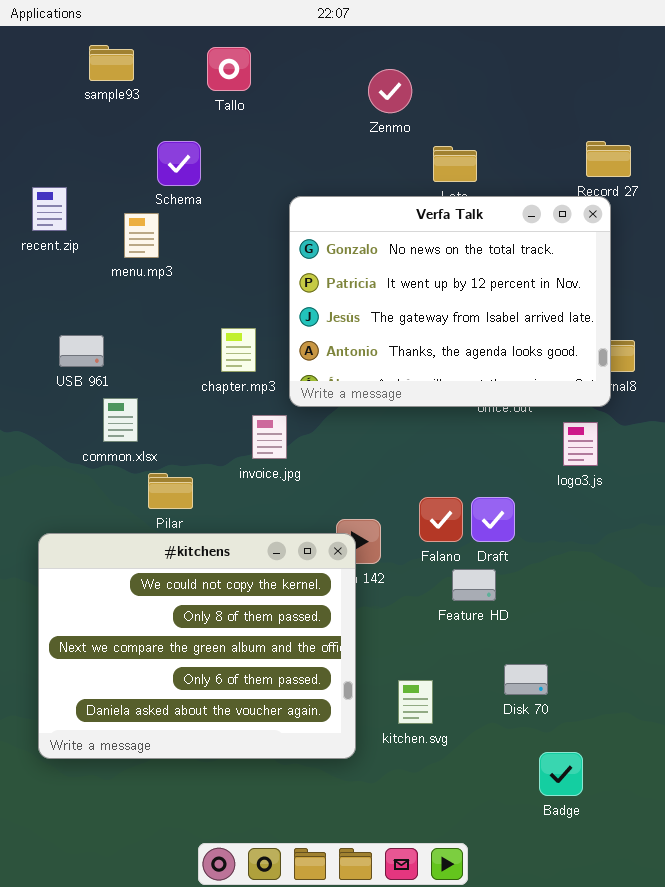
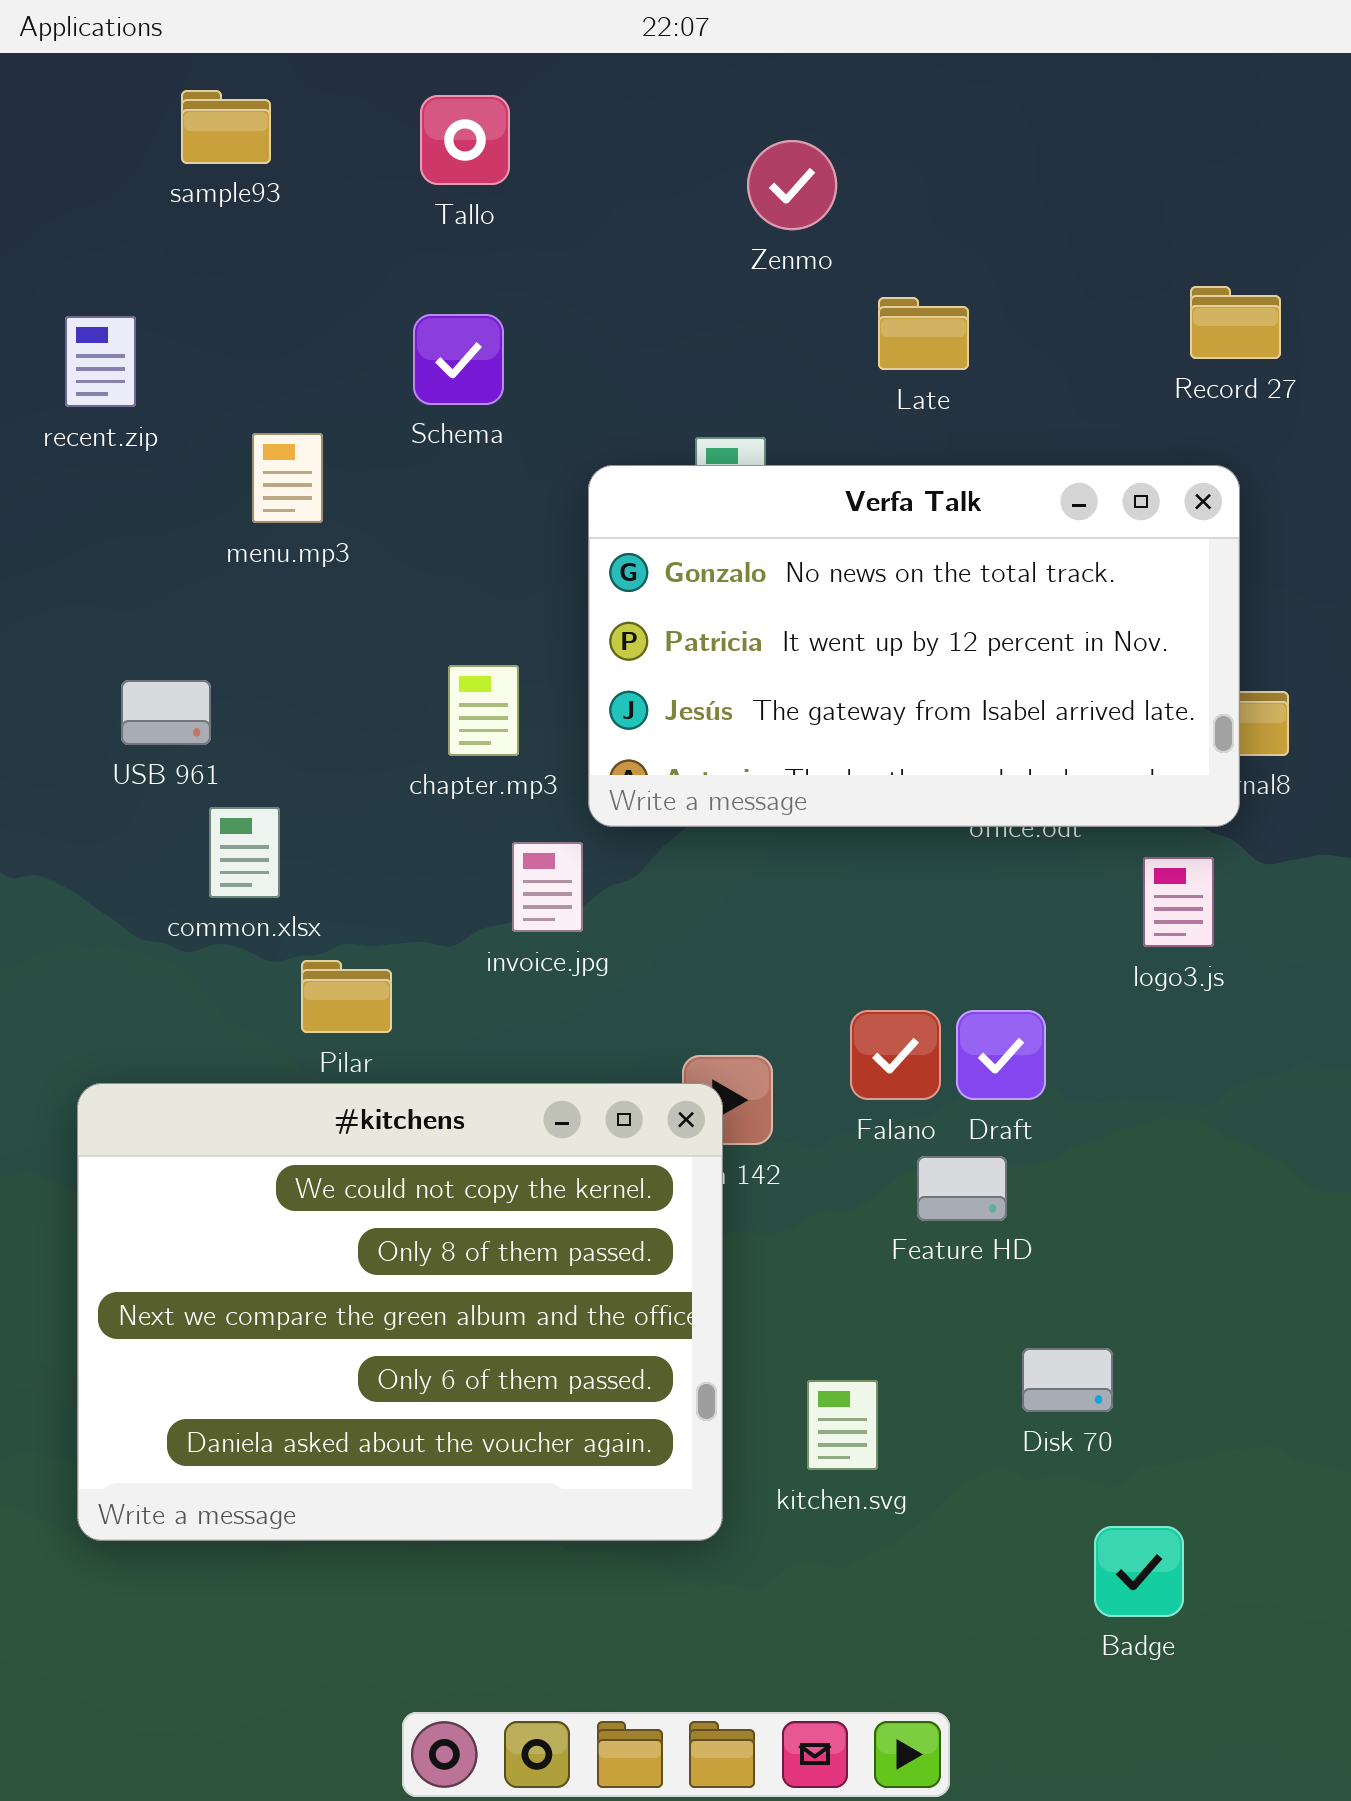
Schema: [157,141,201,186] -> [413,314,504,405], moved
recent.zip: [32,187,67,231] -> [65,316,136,407], moved
Verfa Talk: [289,196,611,407] -> [588,465,1240,827], resized

